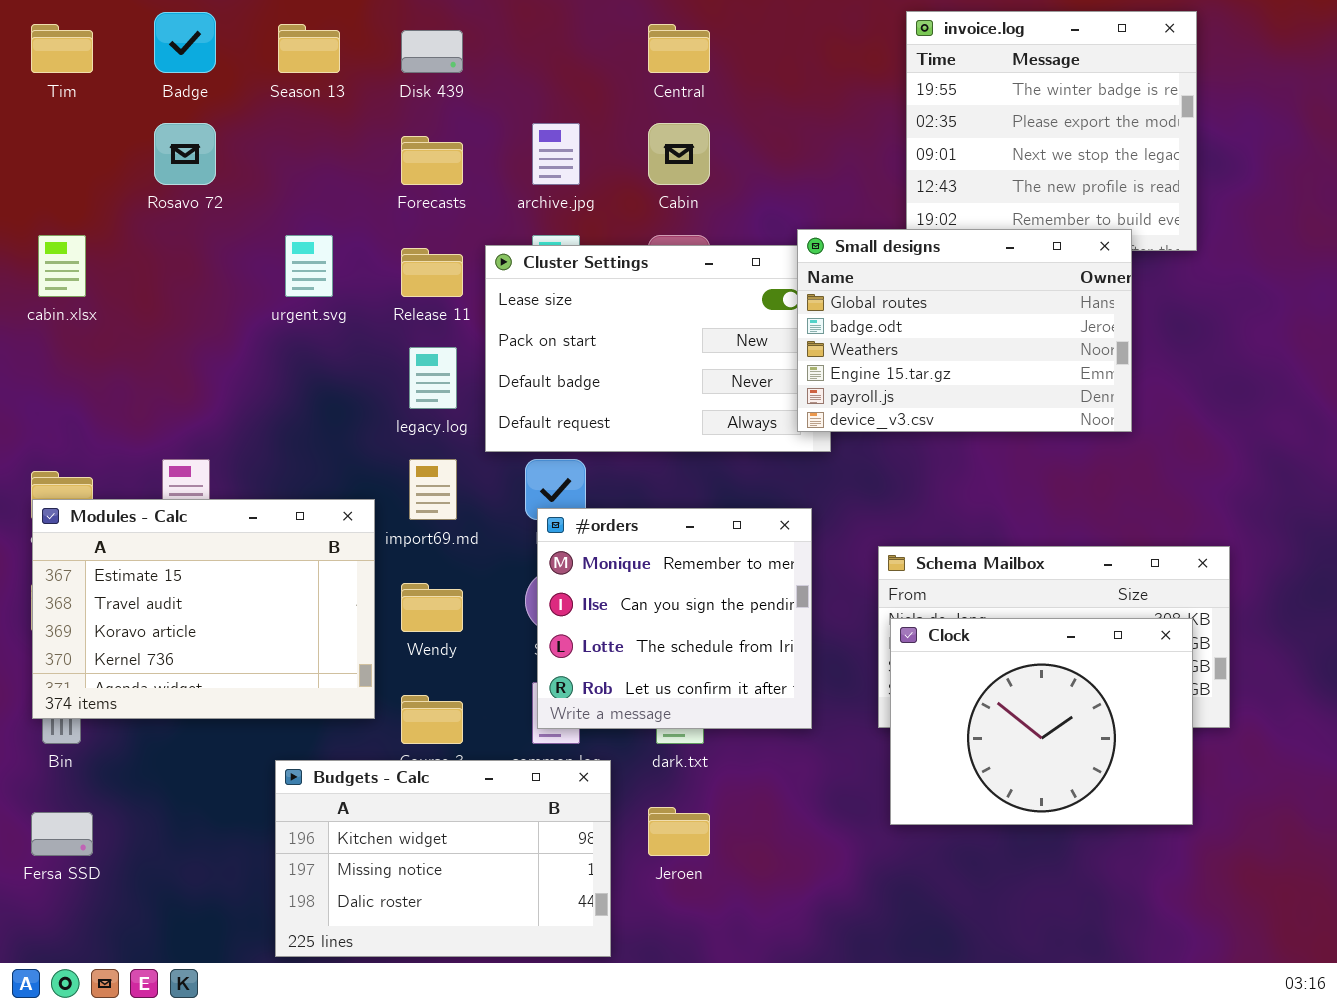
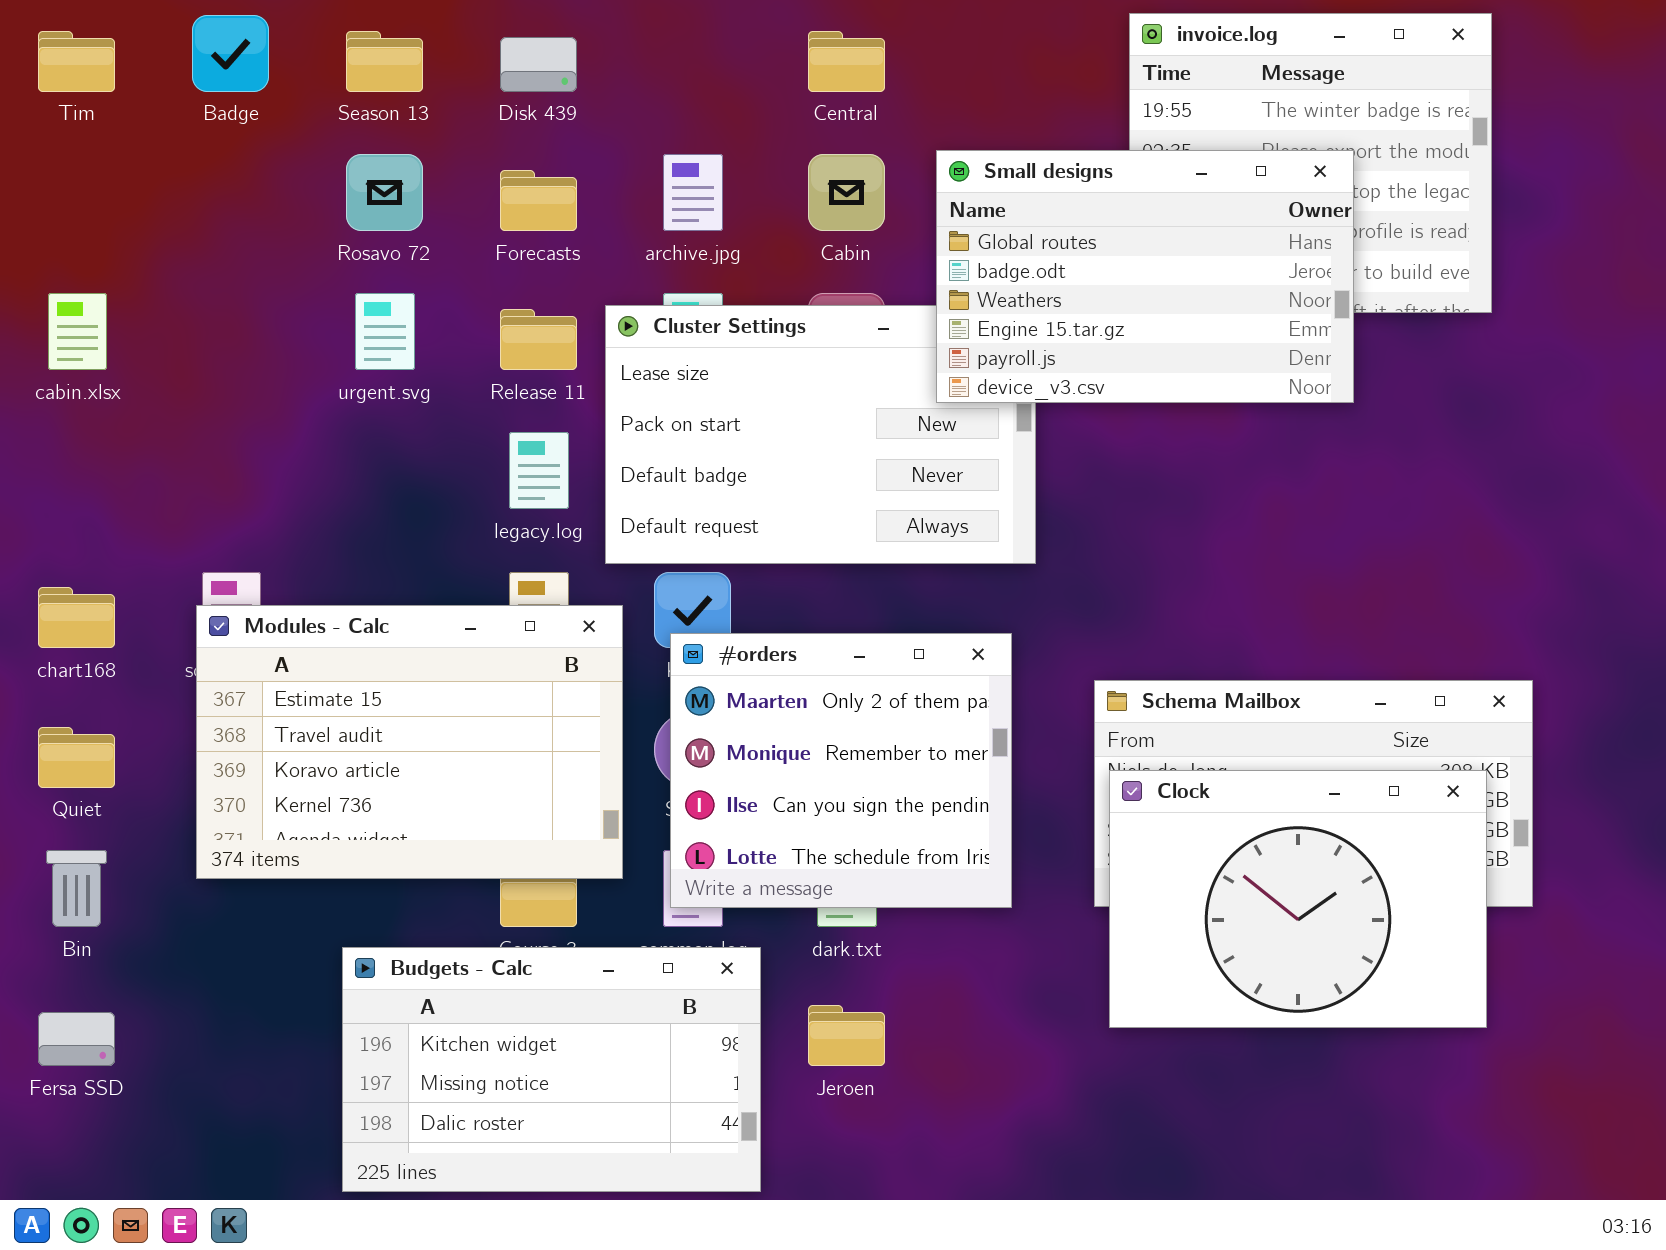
Rosavo 72: [154,123,216,185] -> [346,154,423,231], moved
Small designs: [797,229,1132,432] -> [936,150,1354,403], moved
Modules - Calc: [32,499,375,719] -> [196,605,623,879], moved
#orders: [537,508,812,729] -> [670,633,1012,908], scrolled up 1 row

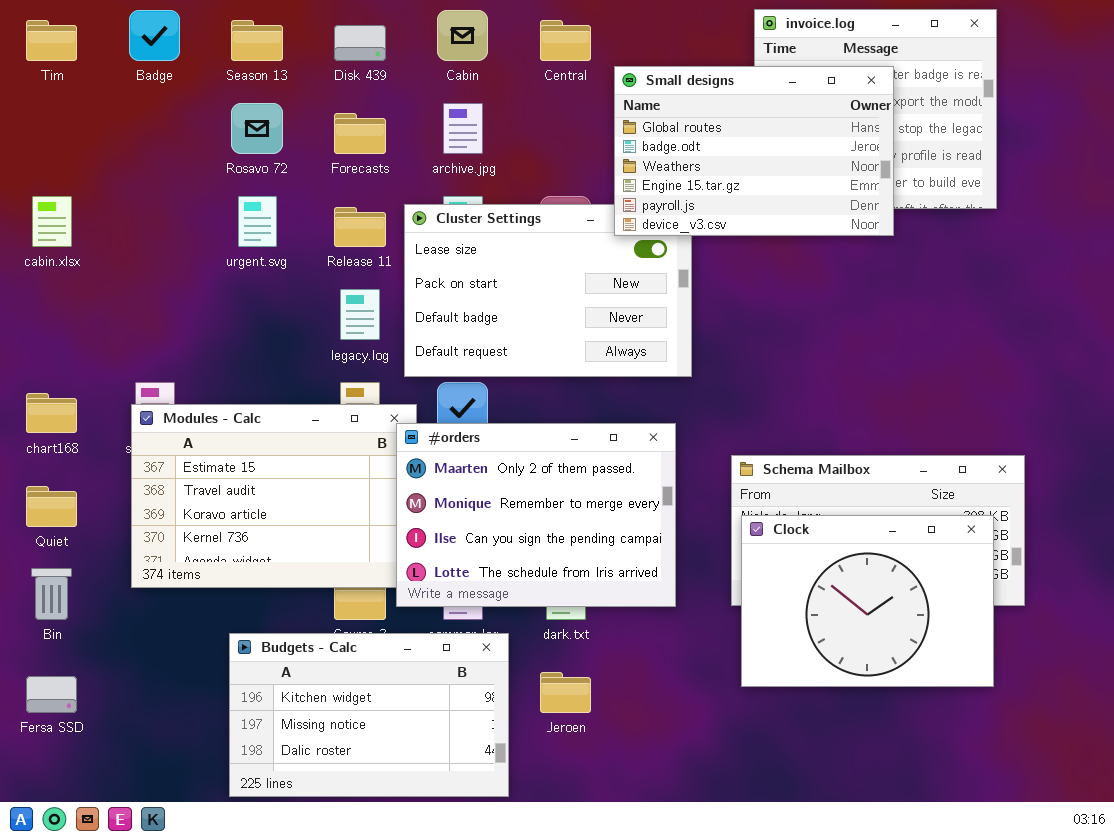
Small designs: [936,150,1354,403] -> [614,66,894,236], moved
Cabin: [808,154,885,231] -> [437,10,488,61], moved
#orders: [670,633,1012,908] -> [396,423,676,607], resized

